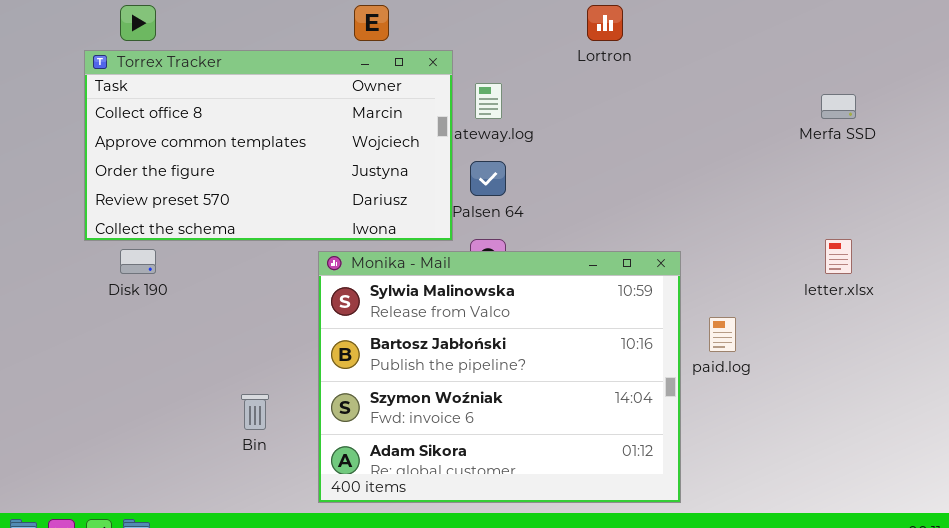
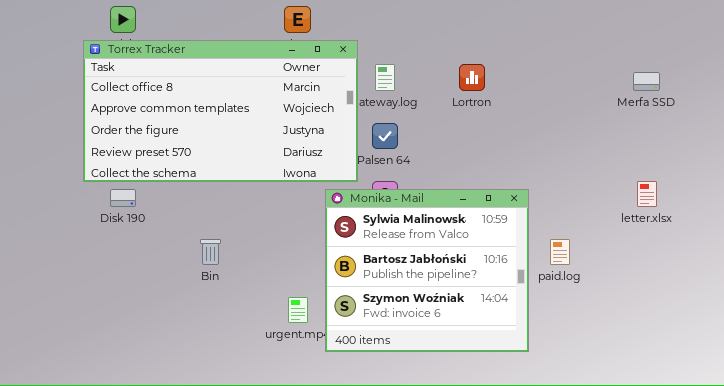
Lortron: [587,5,623,41] -> [459,64,485,91], moved
Monika - Mail: [318,251,681,503] -> [325,189,529,352], resized
Bin: [241,394,269,430] -> [200,239,221,265], moved

